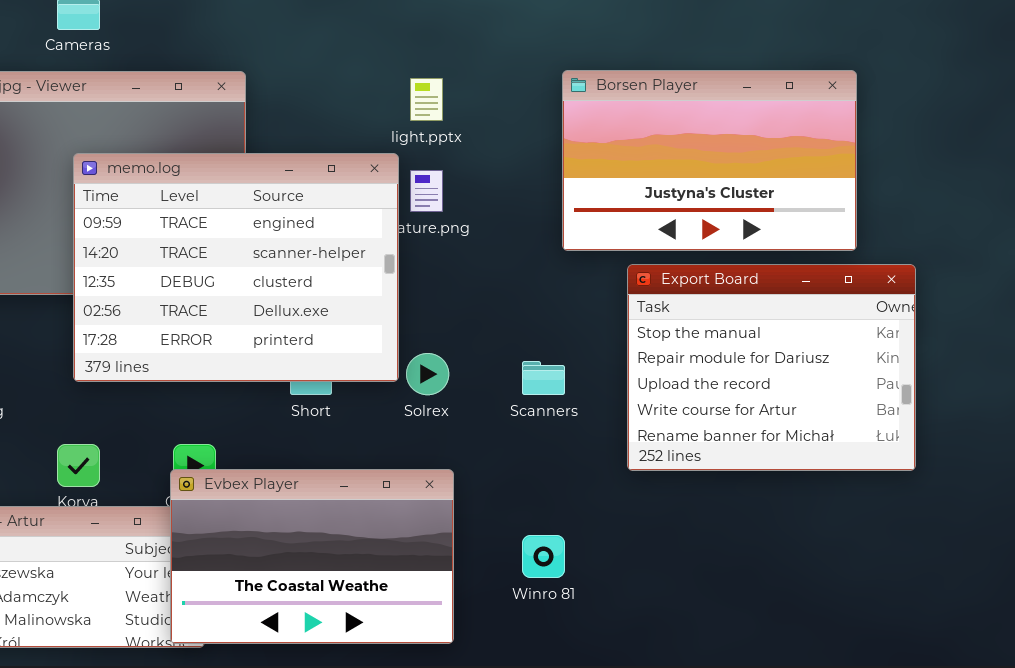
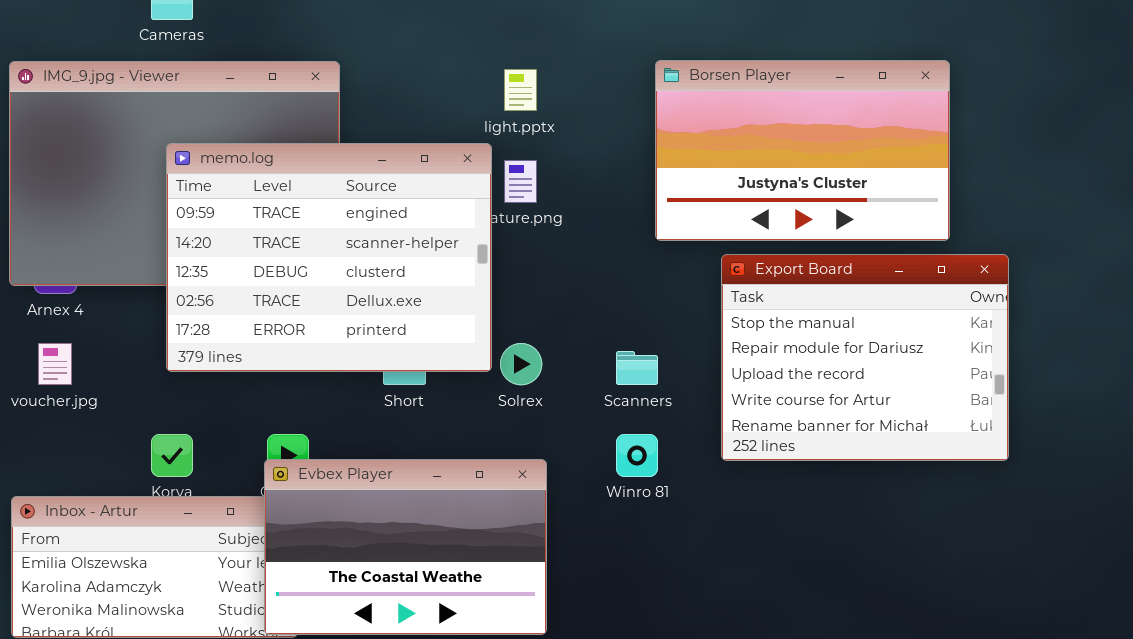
Winro 81: [522,535,565,578] -> [616,434,658,477], moved

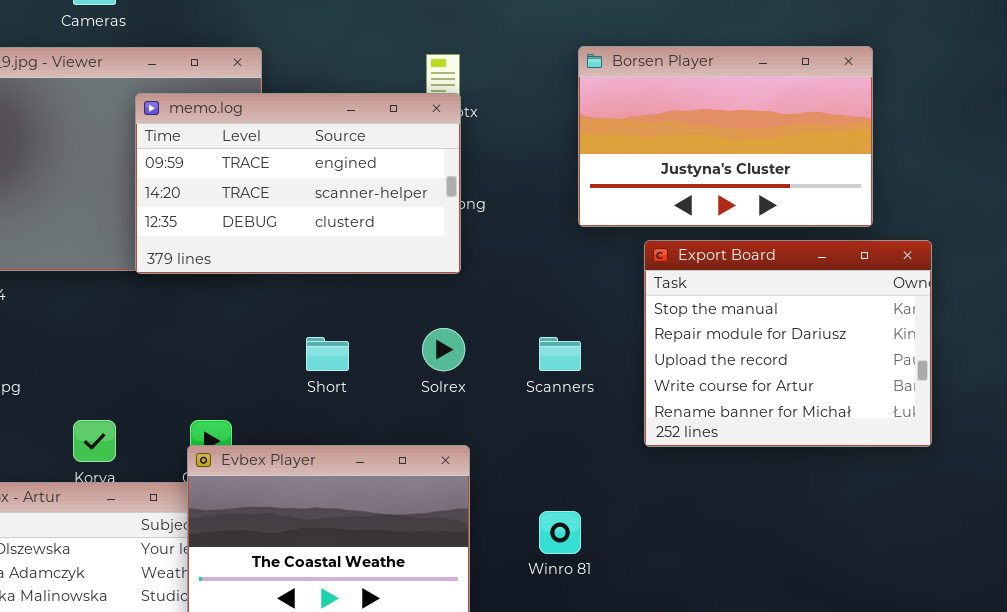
memo.log: [166,143,492,372] -> [135,93,461,274], moved, resized
Winro 81: [616,434,658,477] -> [539,511,581,554], moved

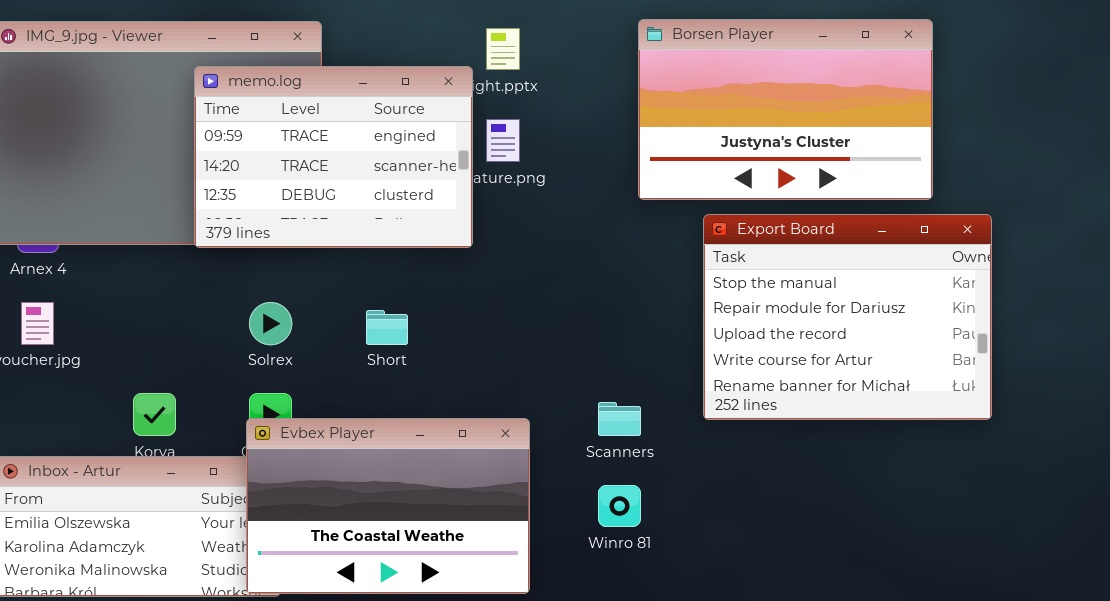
memo.log: [135,93,461,274] -> [194,66,473,248], resized
Solrex: [422,328,465,371] -> [249,302,292,345], moved
Scanners: [539,337,581,371] -> [598,402,641,436], moved

